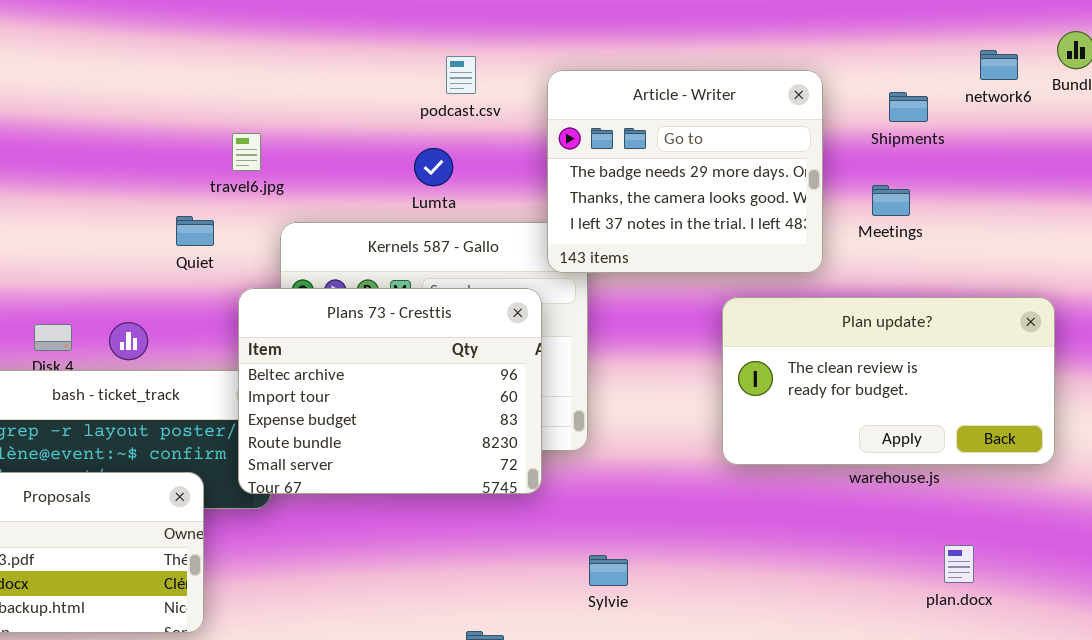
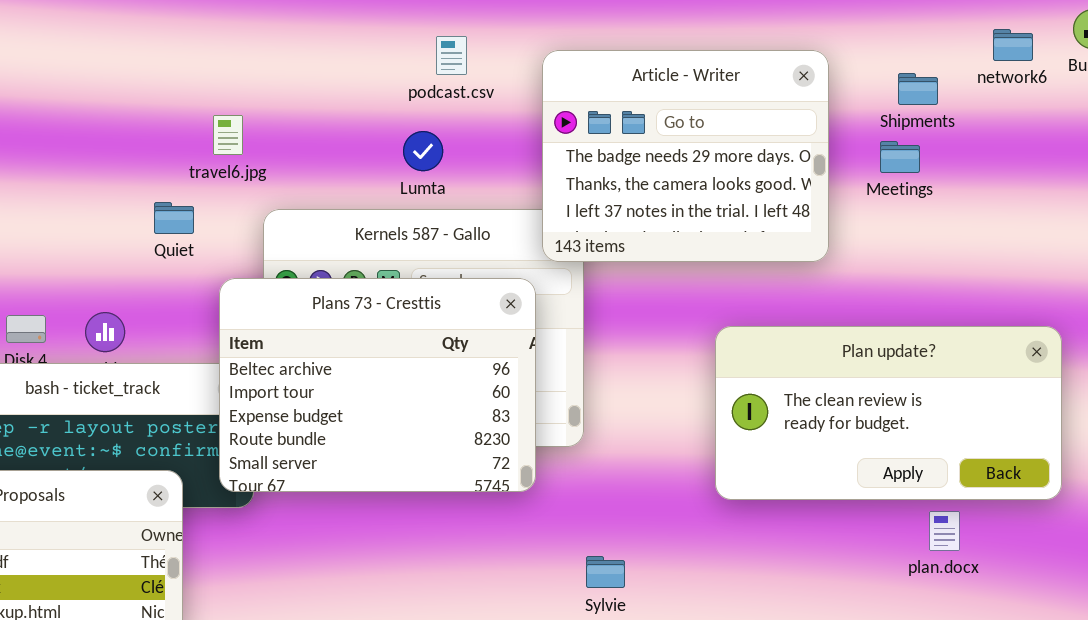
Meetings: [872,185,910,216] -> [880,141,920,173], moved
Plan update?: [722,297,1055,465] -> [715,326,1062,500], moved
plan.docx: [944,545,974,583] -> [929,511,960,551], moved

